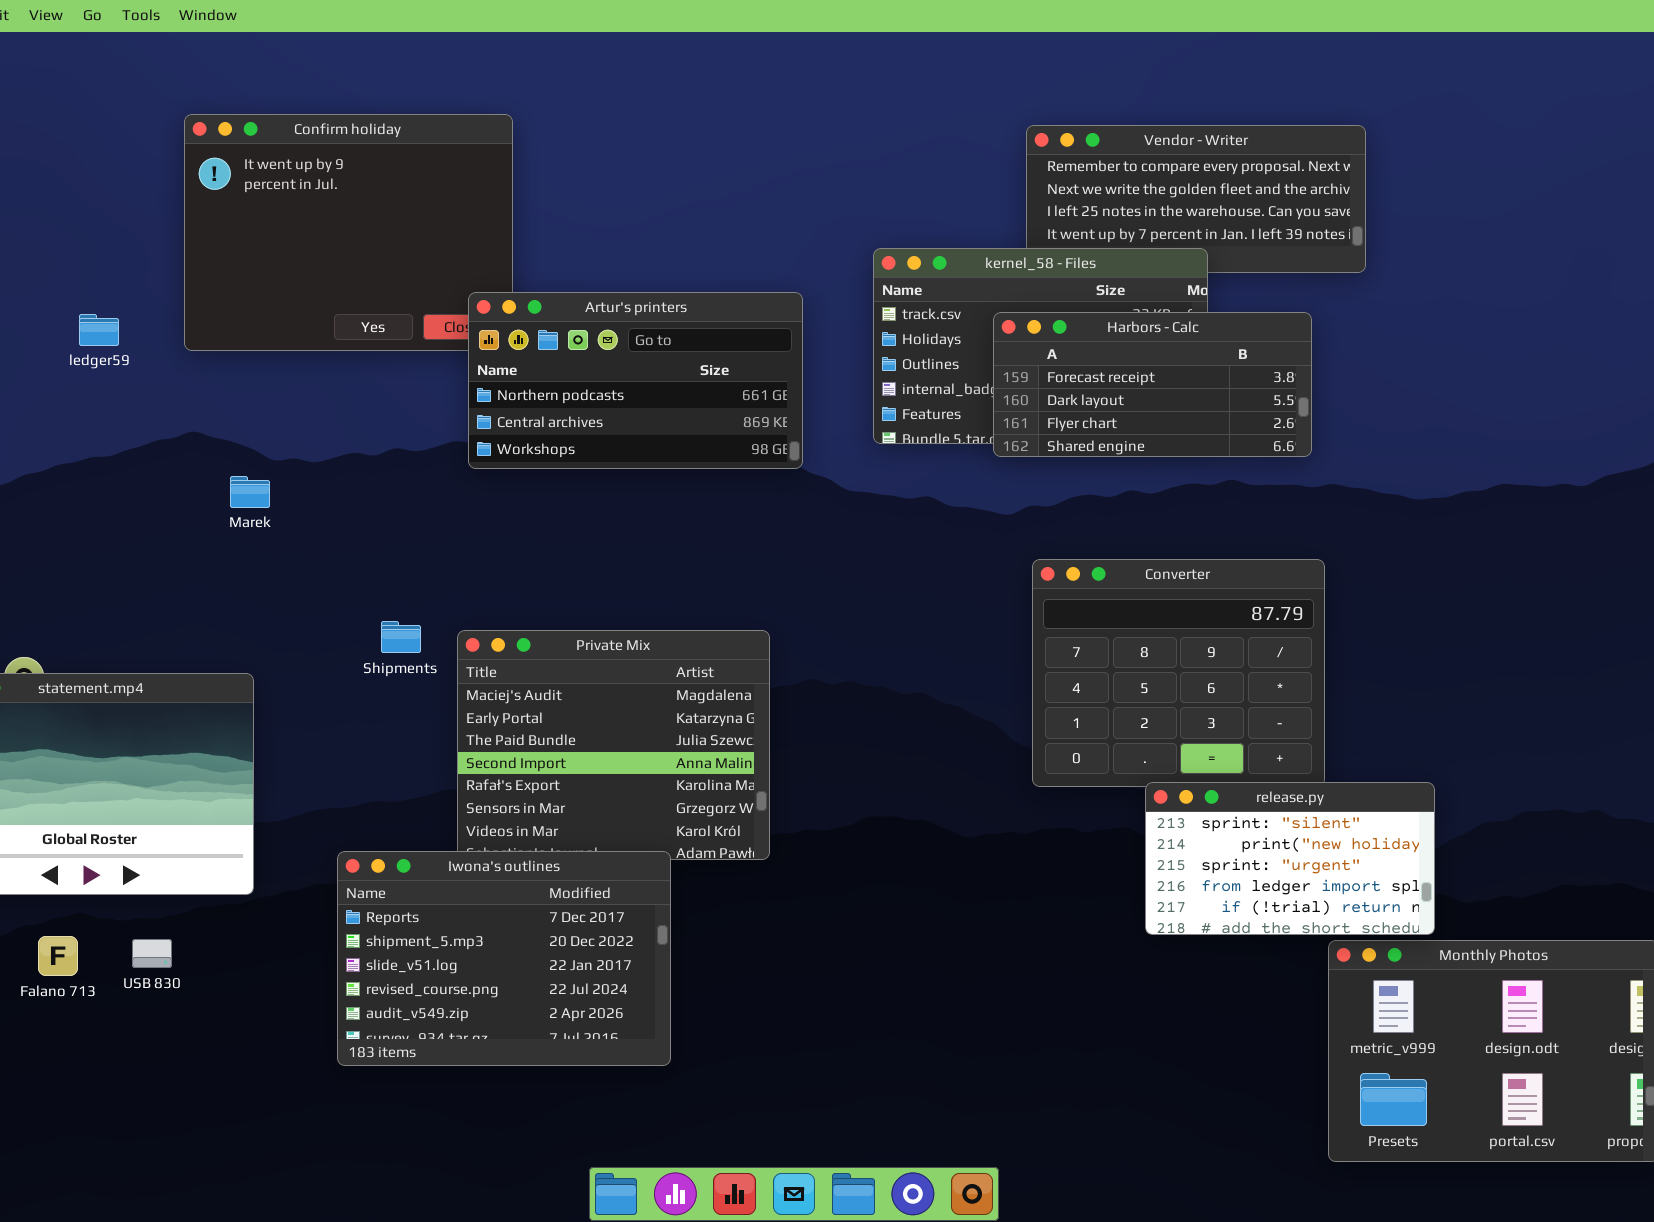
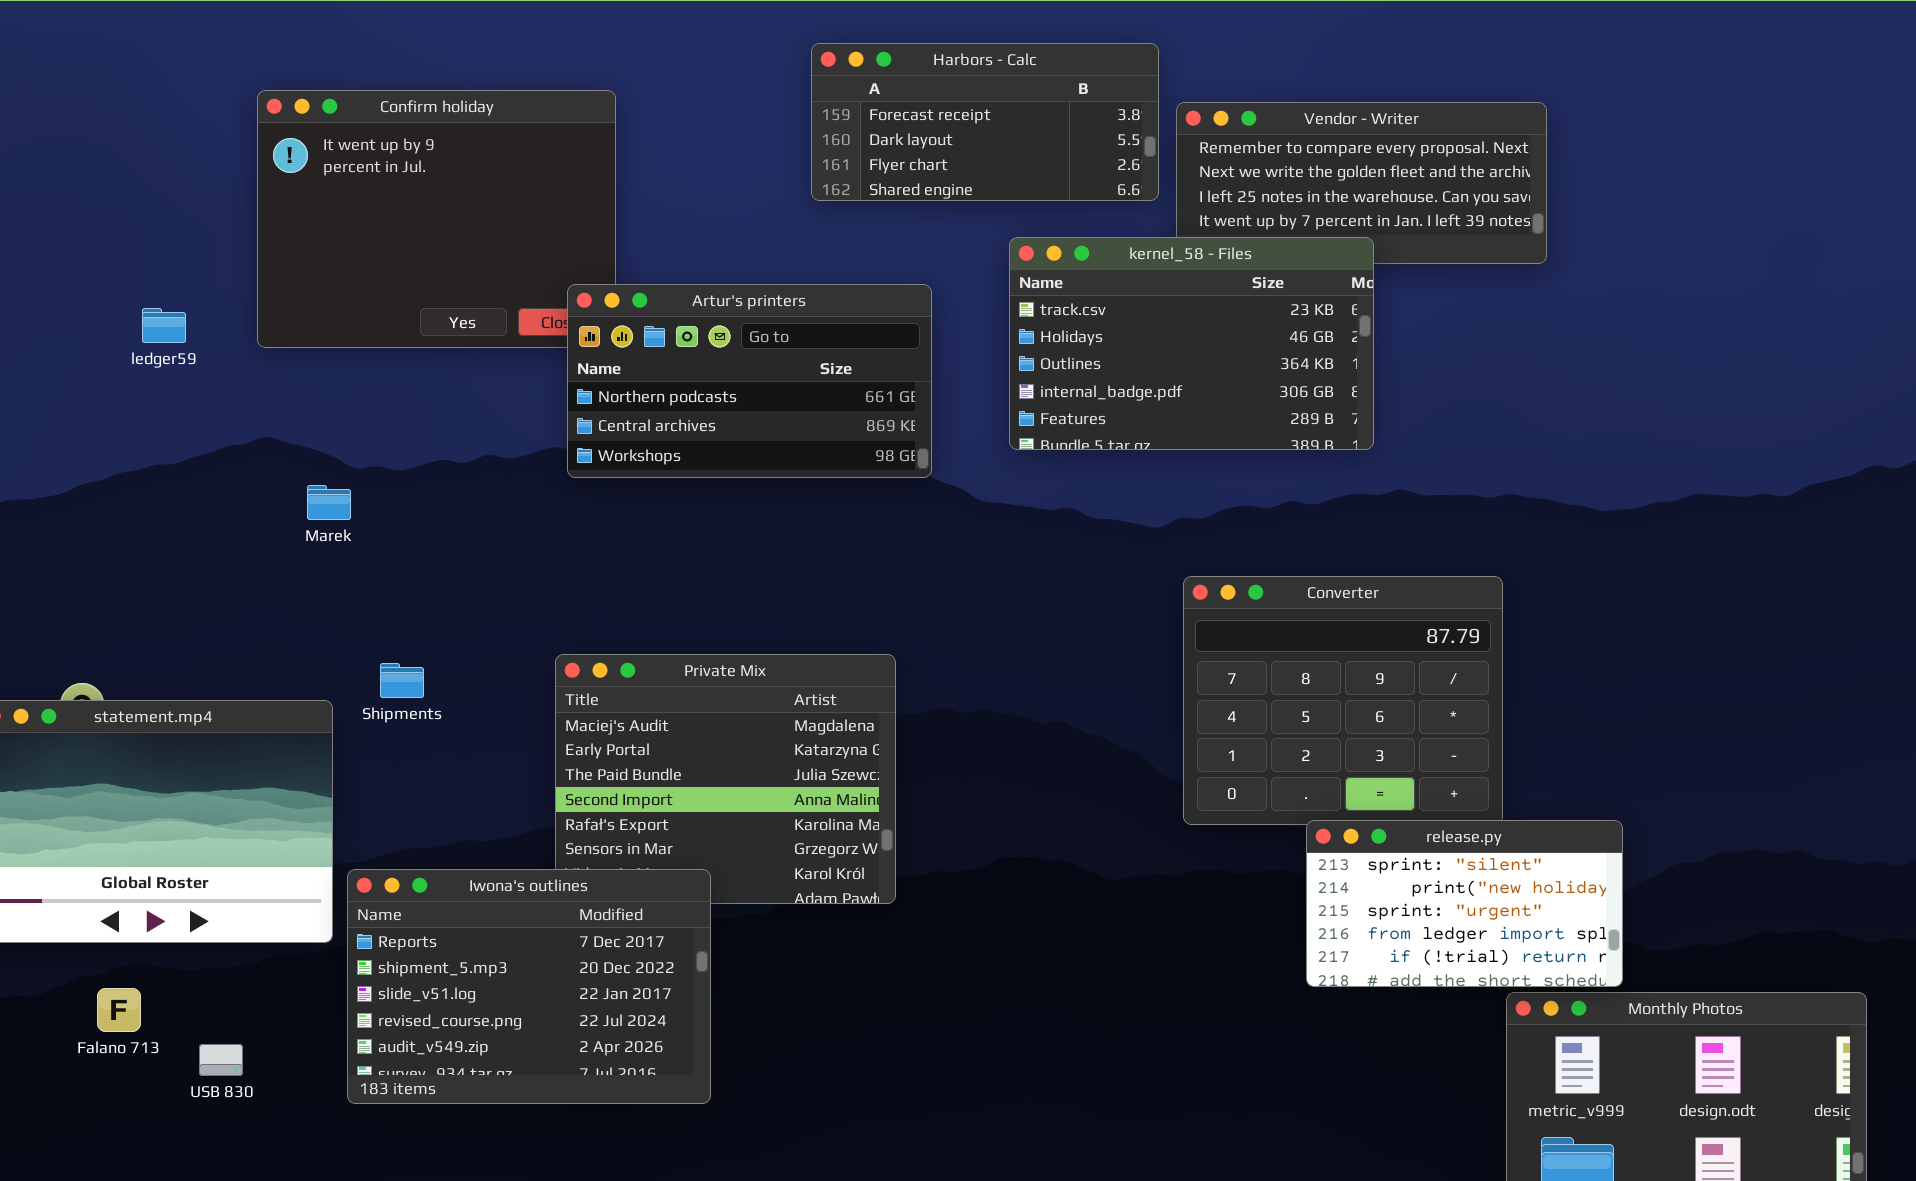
Harbors - Calc: [993,312,1312,457] -> [811,43,1159,201], moved
Shipments: [381,621,421,653] -> [380,663,424,698], moved
Iwona's outlines: [337,851,671,1066] -> [347,869,711,1104], moved
USB 830: [132,939,172,968] -> [199,1044,243,1076], moved

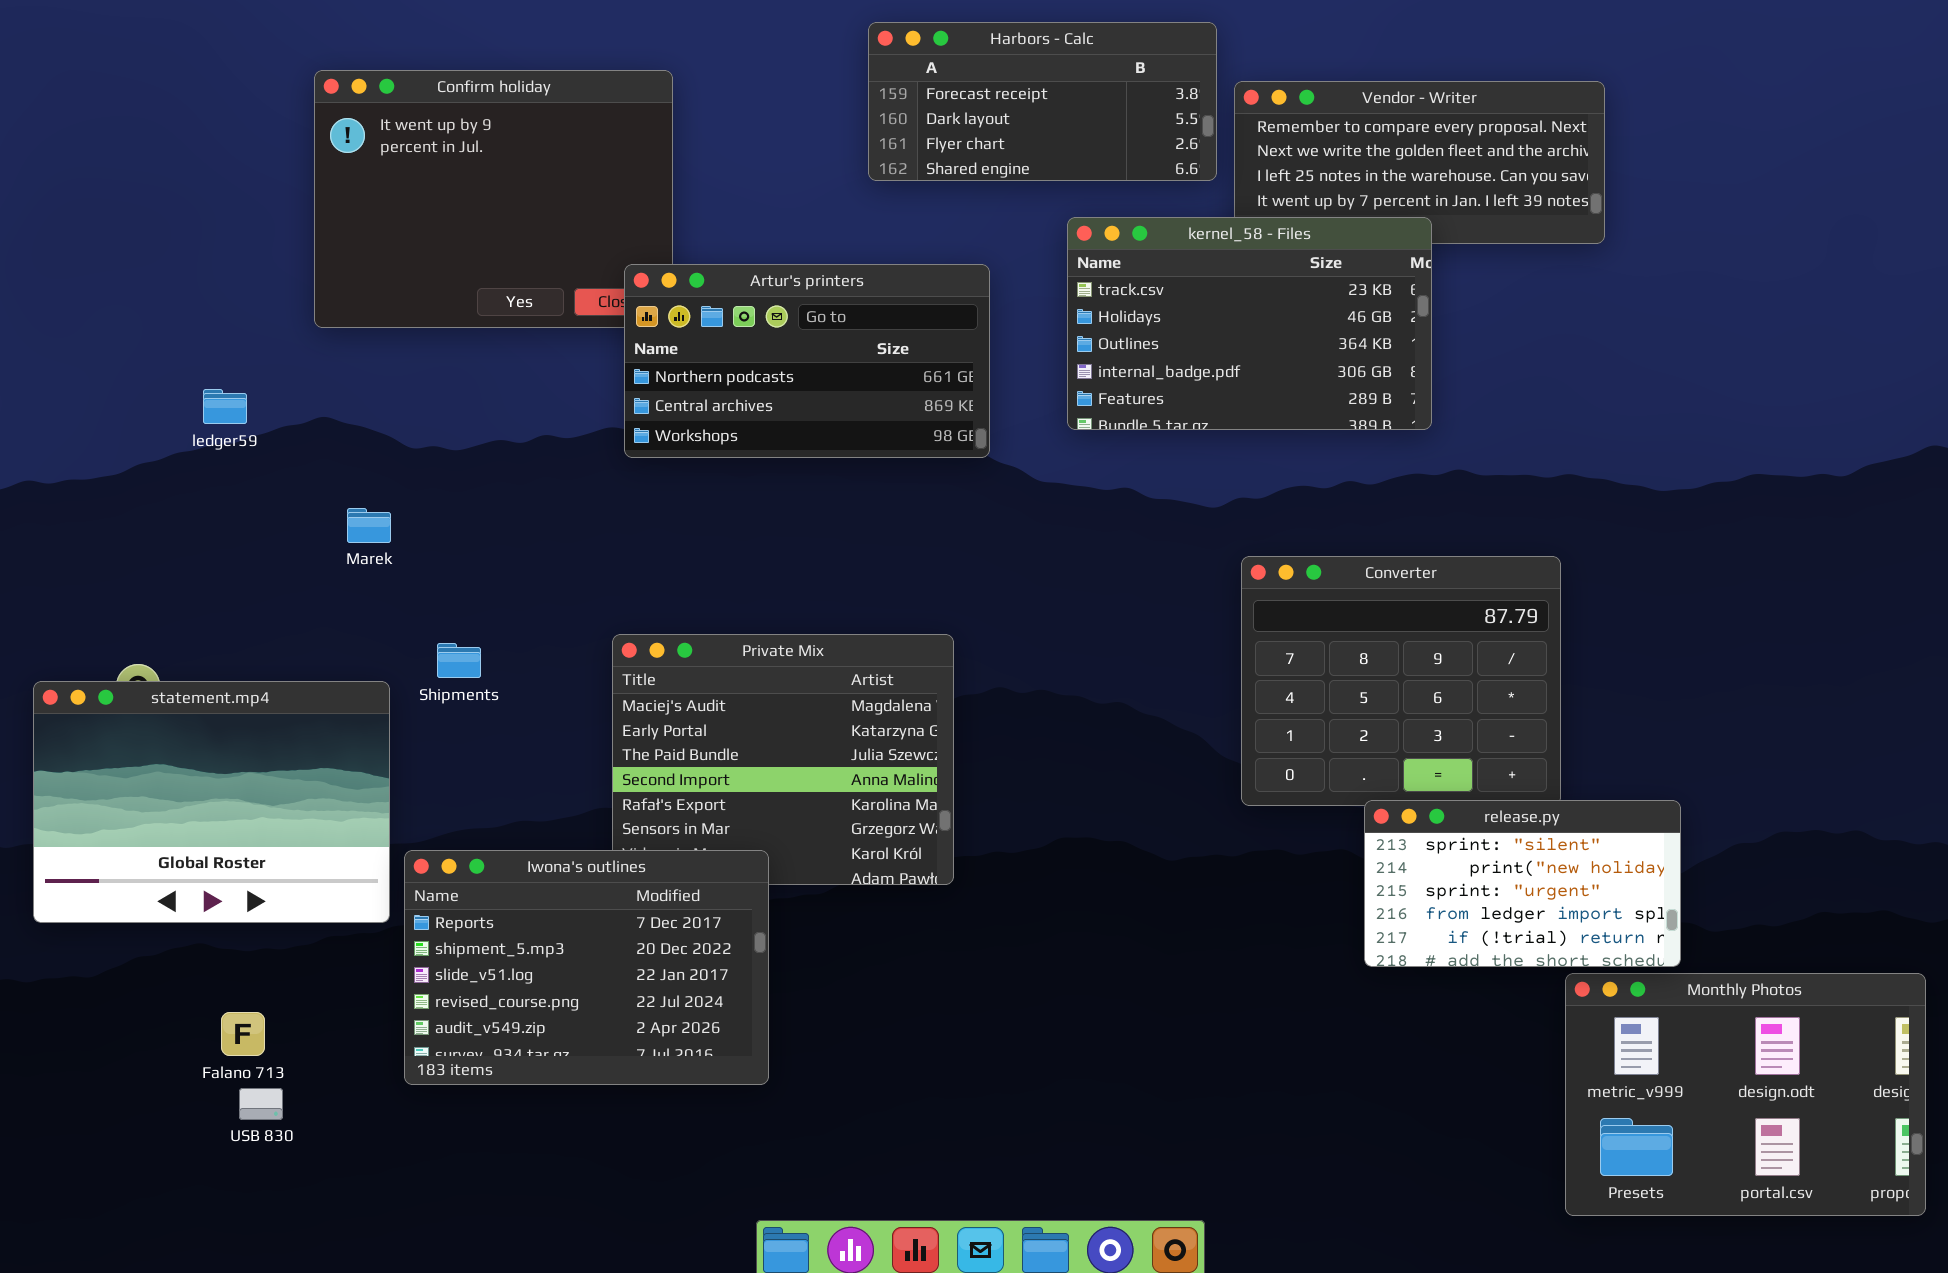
ledger59: [142,308,186,343] -> [203,389,247,424], moved
Marek: [307,485,351,520] -> [347,508,391,543], moved
Falano 713: [97,988,141,1032] -> [221,1012,265,1056], moved
USB 830: [199,1044,243,1076] -> [239,1088,283,1120], moved

